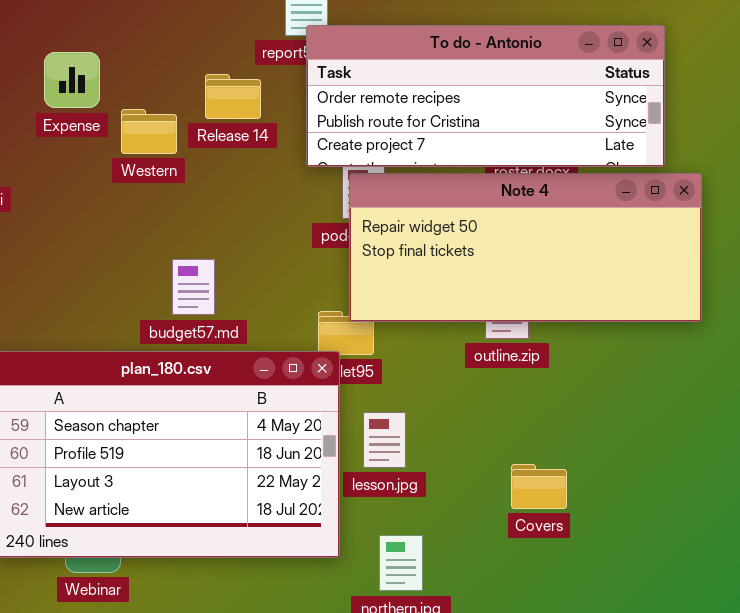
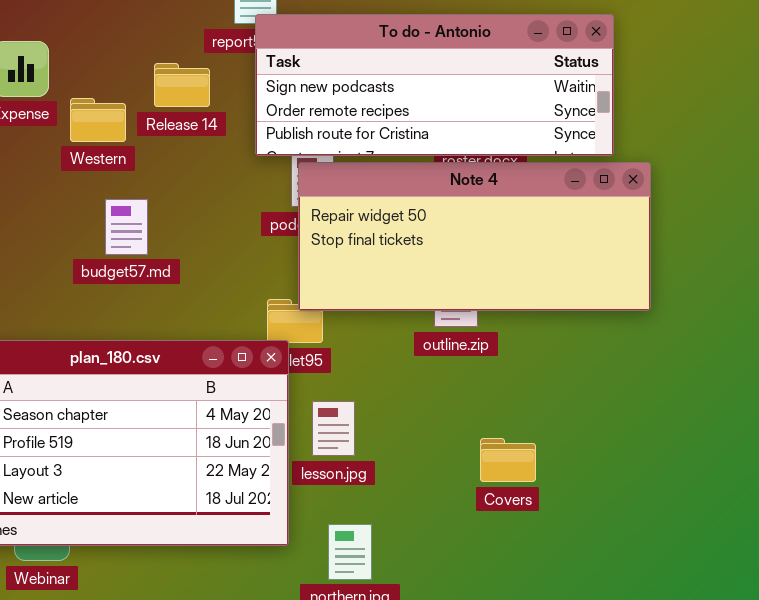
To do - Antonio: [306,25,665,167] -> [255,14,614,156], scrolled up 1 row
budget57.md: [172,259,215,315] -> [105,199,148,255], moved
Covers: [511,464,567,509] -> [480,438,536,482], moved

